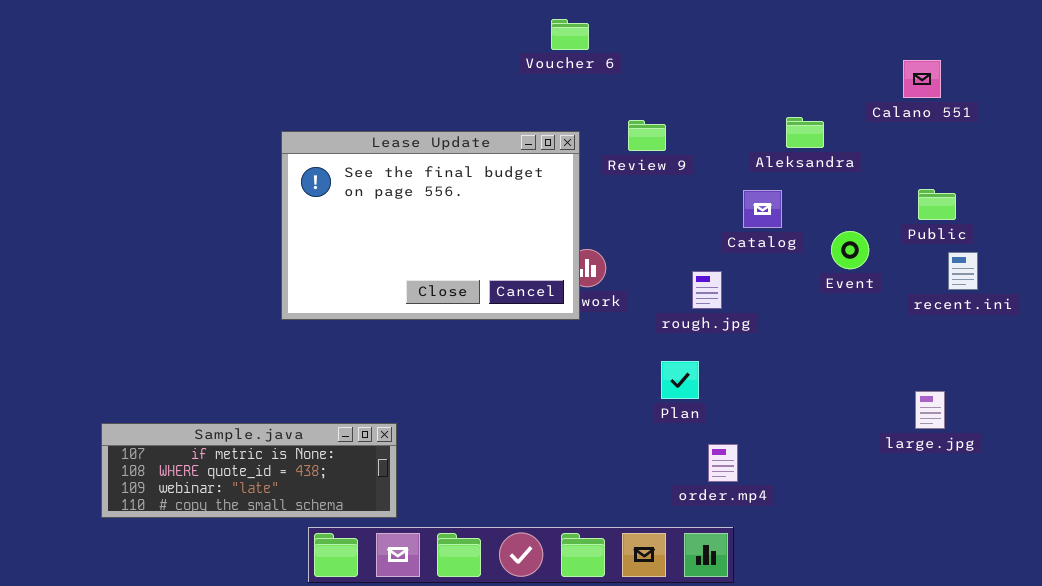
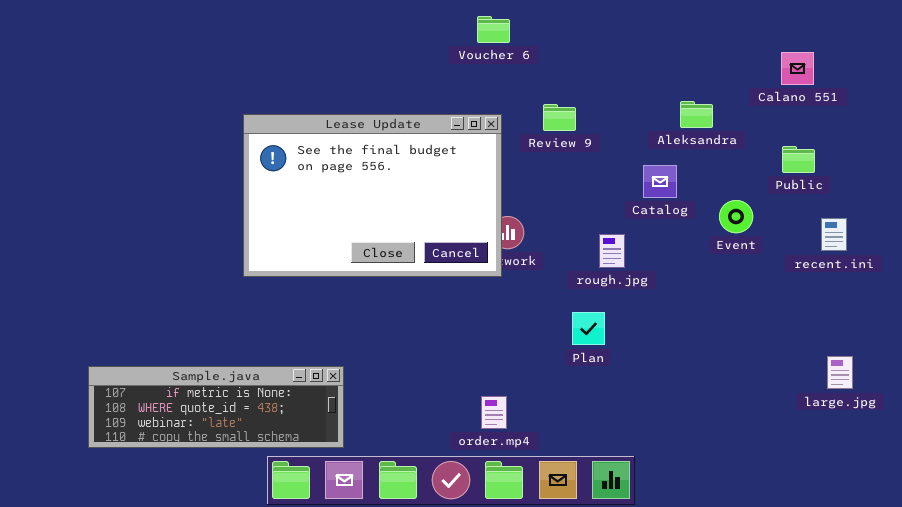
Public: [918,189,956,220] -> [782,146,815,173], moved
large.jpg: [915,391,945,429] -> [827,356,853,389], moved
order.mp4: [708,444,738,482] -> [481,396,507,429], moved

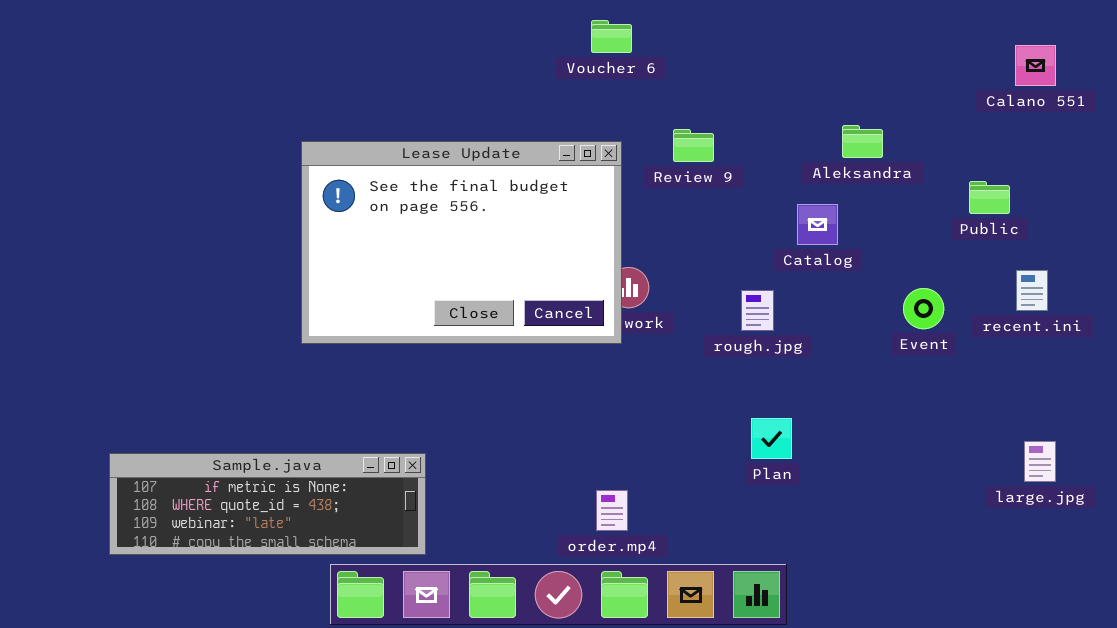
Calano 551: [781,52,814,85] -> [1015,45,1056,86], moved
Event: [719,200,753,233] -> [903,288,944,329], moved
Plan: [572,312,605,345] -> [751,418,792,459], moved

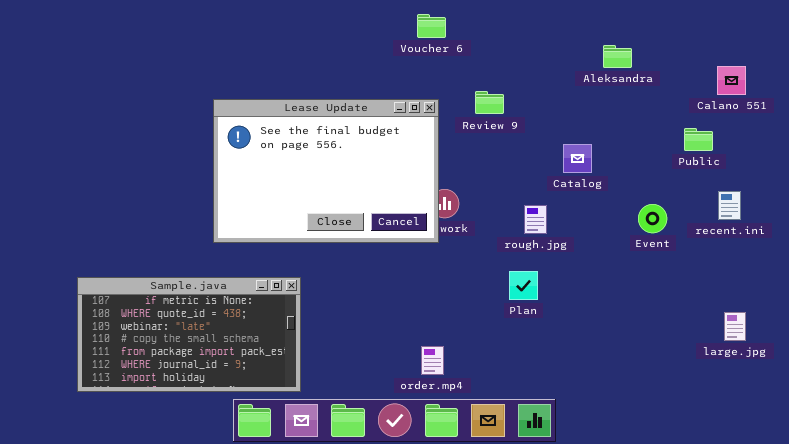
Calano 551: [1015,45,1056,86] -> [717,66,746,95], moved
Aleksandra: [842,125,883,158] -> [603,45,632,68], moved
Plan: [751,418,792,459] -> [509,271,538,300], moved
Sample.java: [109,453,426,555] -> [77,277,301,392], resized

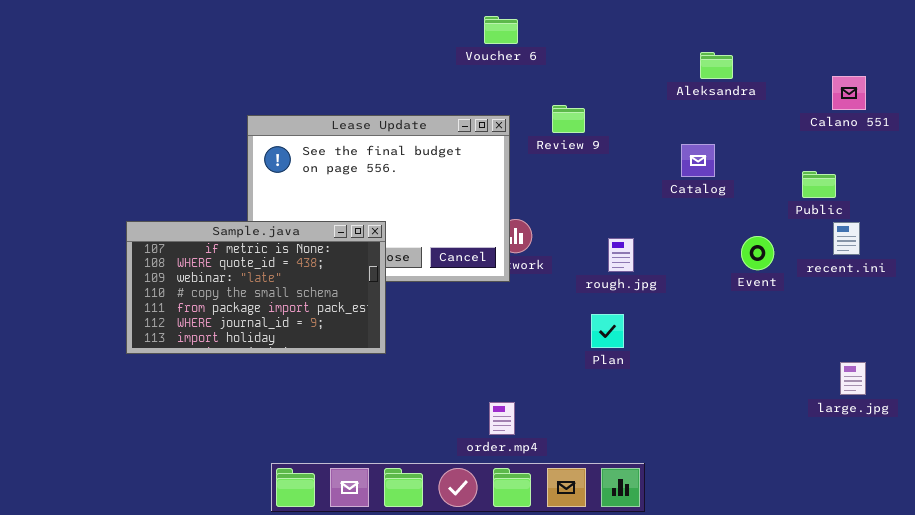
Public: [684,128,713,151] -> [802,171,836,198], moved
Catalog: [563,144,592,173] -> [681,144,715,177], moved
Sample.java: [77,277,301,392] -> [126,221,386,354], moved

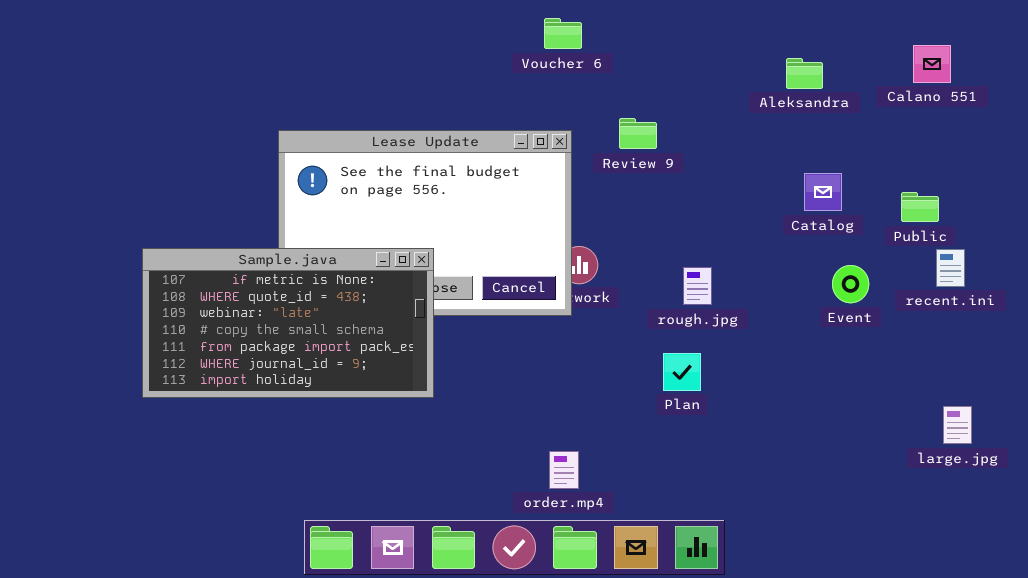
Calano 551: [832,76,866,110] -> [913,45,951,83], moved
Catalog: [681,144,715,177] -> [804,173,842,211], moved

